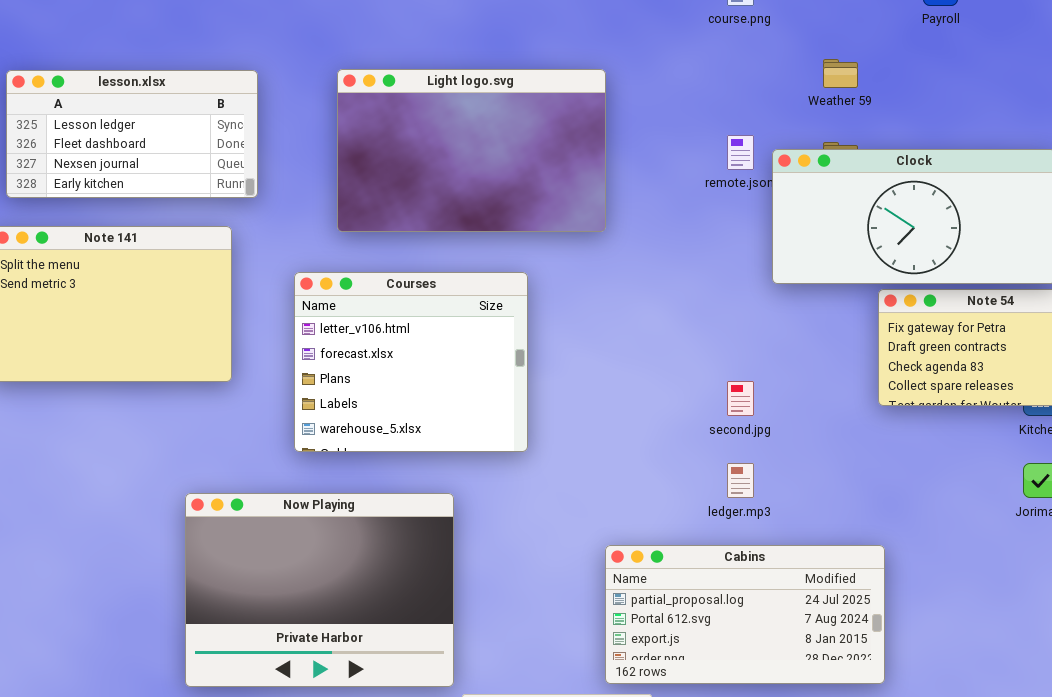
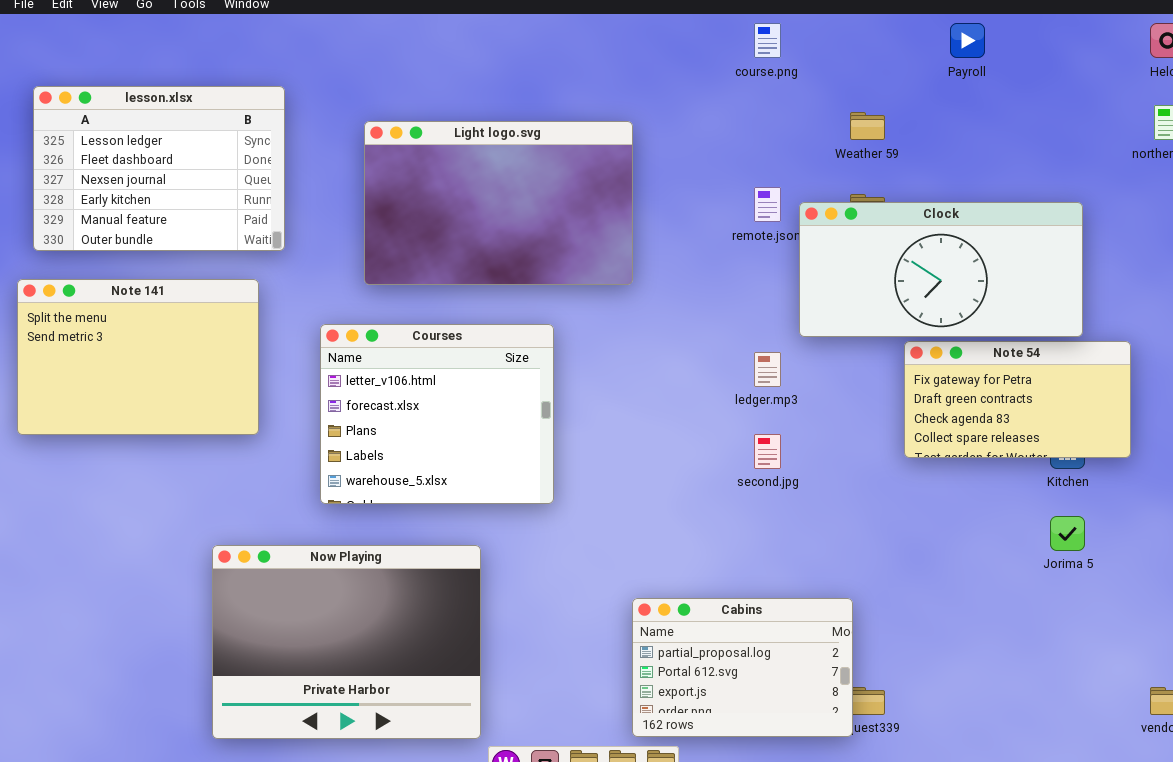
lesson.xlsx: [6,70,258,198] -> [33,86,285,251], resized
ledger.mp3: [727,463,754,498] -> [754,352,781,387], moved
Cabins: [605,545,885,684] -> [632,598,853,737], resized

